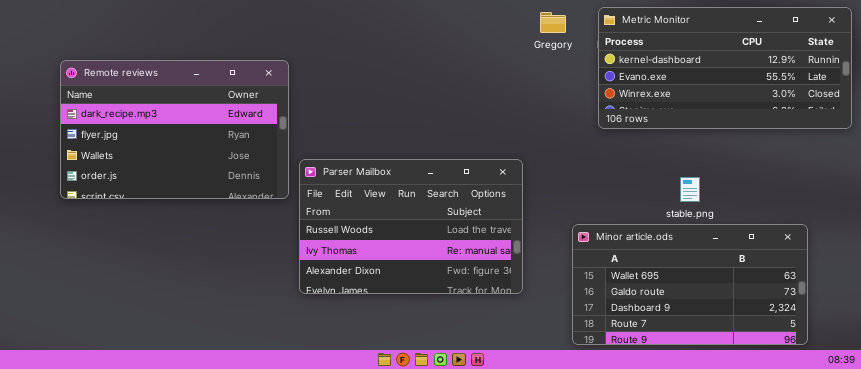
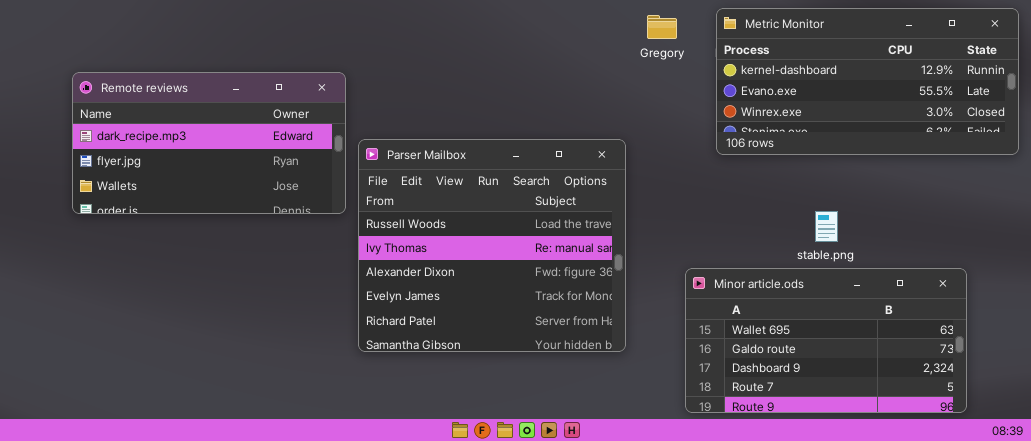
Remote reviews: [60,60,289,199] -> [72,72,346,214], resized
Parser Mailbox: [299,159,523,294] -> [358,139,626,352], resized

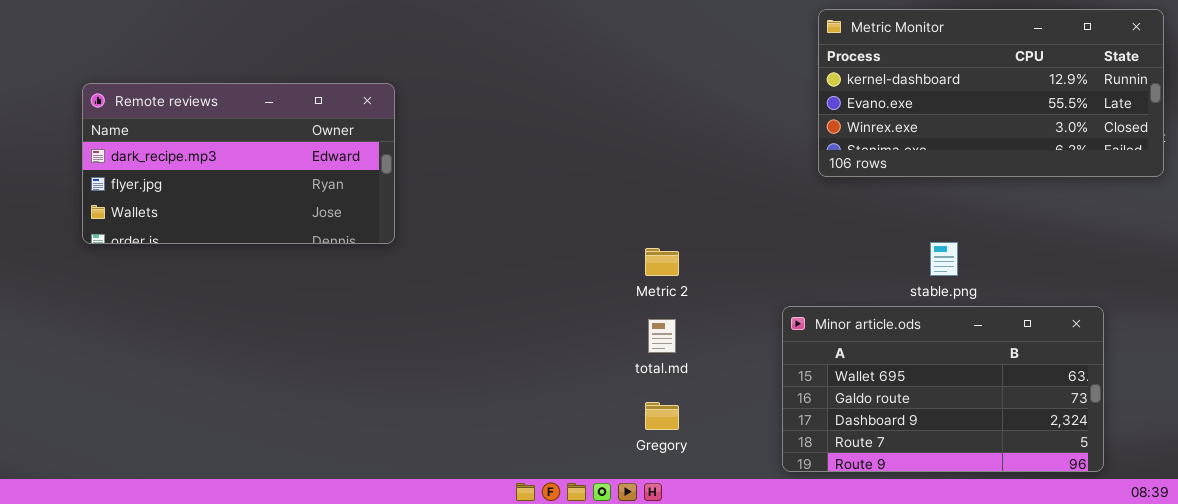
Gregory: [647,15,677,39] -> [645,402,679,430], moved
Parser Mailbox: [358,139,626,352] -> none, closed

